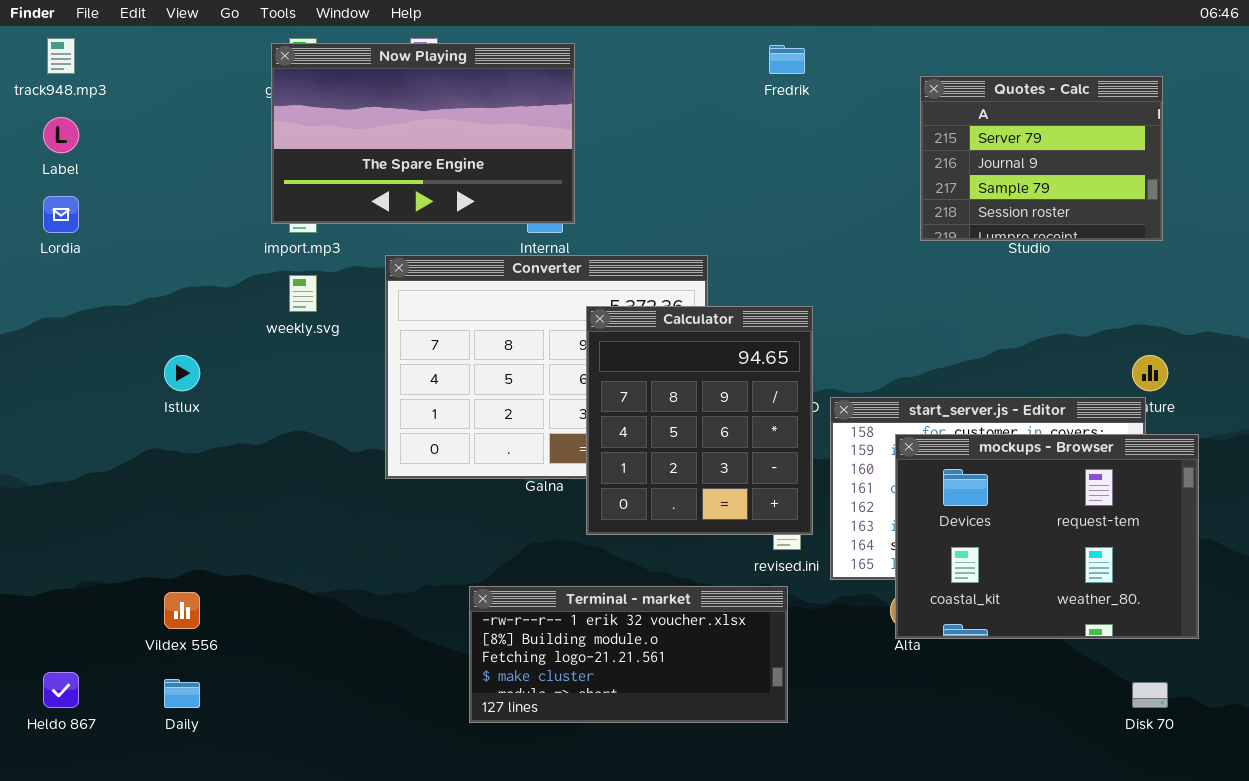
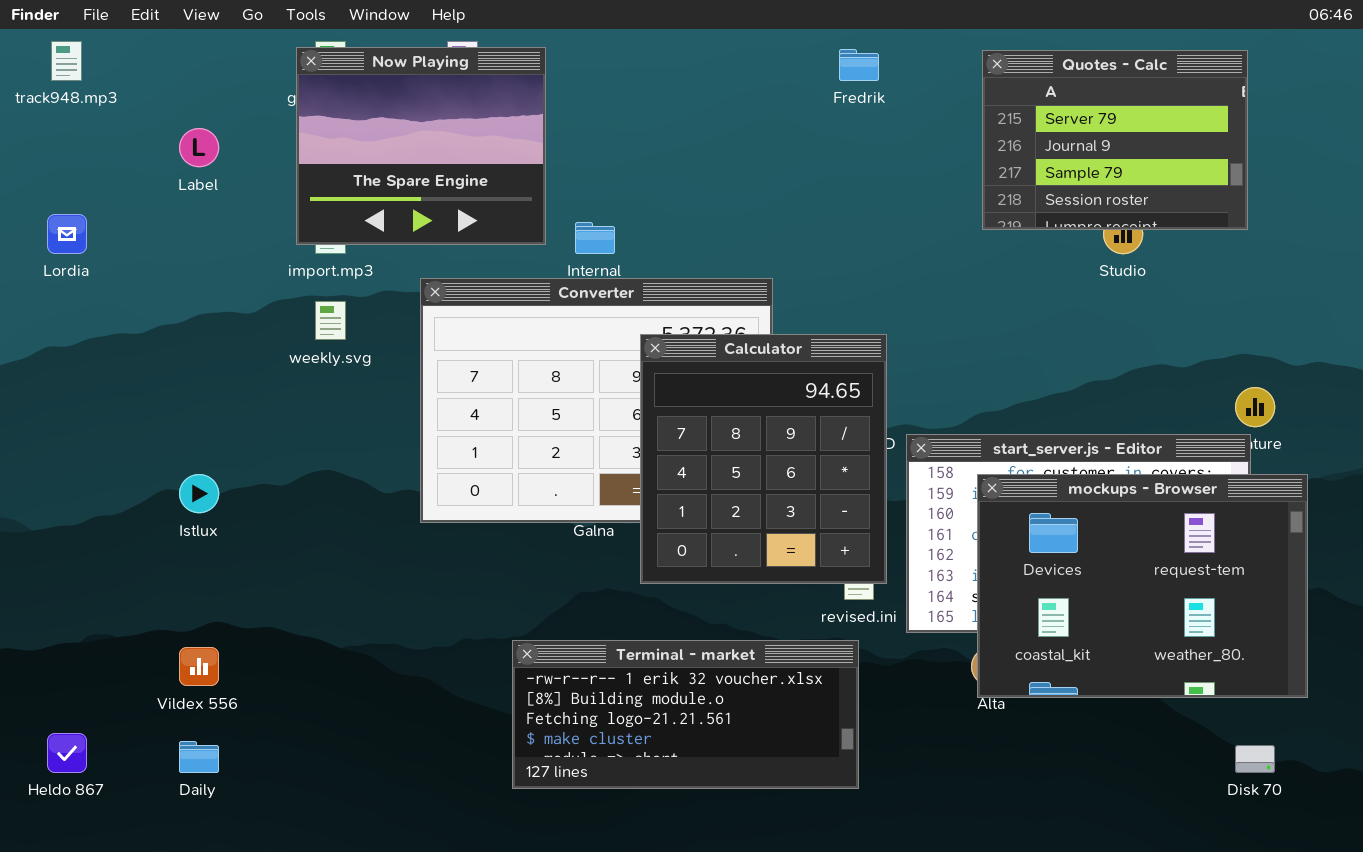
Now Playing: [271,43,575,224] -> [296,47,546,245], resized
Quotes - Calc: [920,76,1163,241] -> [982,50,1248,230], moved
Label: [43,117,79,153] -> [179,128,219,167], moved
Istlux: [164,355,200,391] -> [179,474,219,513], moved

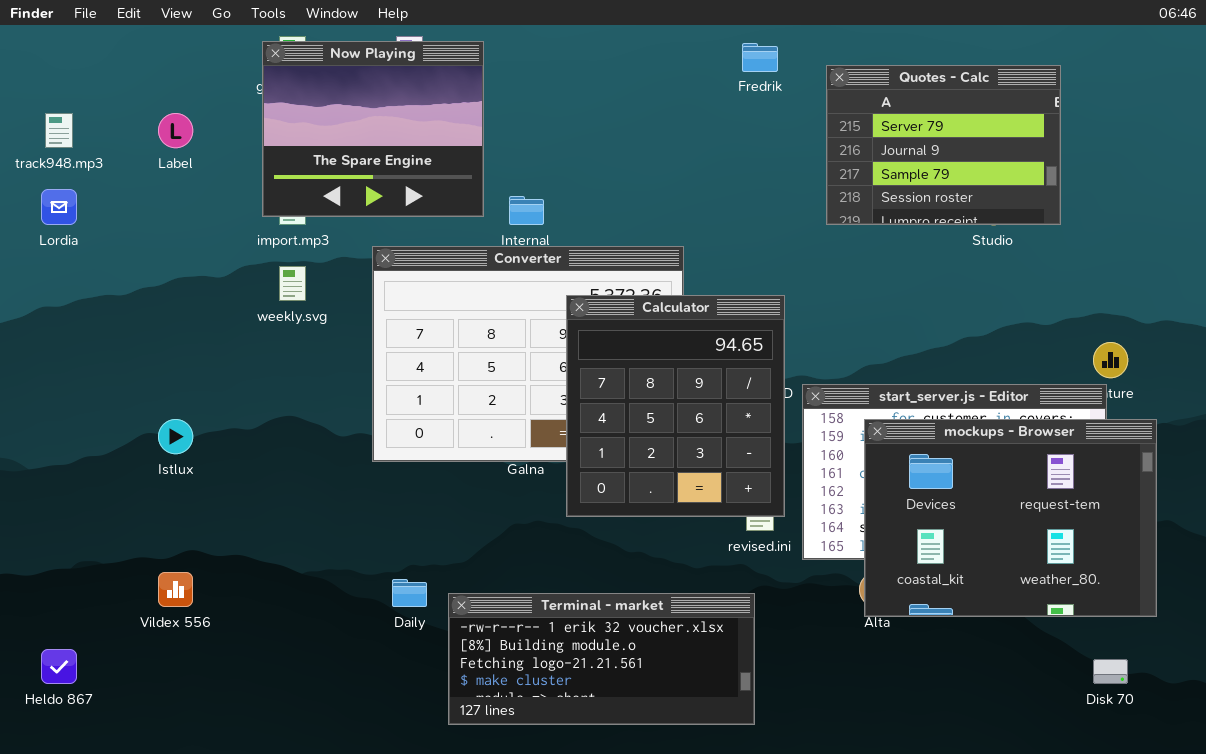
track948.mp3: [51,41,82,81] -> [45,113,73,148], moved
Quotes - Calc: [982,50,1248,230] -> [826,65,1061,225], moved
Terminal - market: [512,640,859,789] -> [448,593,755,725], moved
Daily: [179,741,219,773] -> [392,579,427,607], moved

